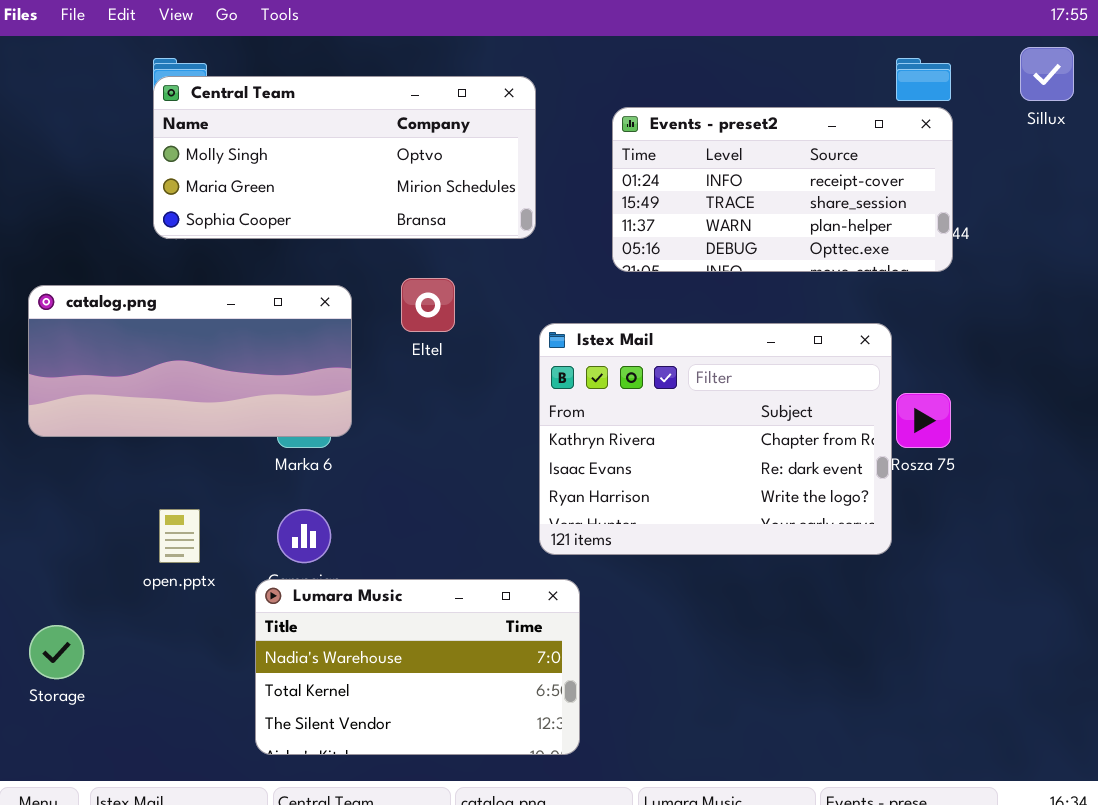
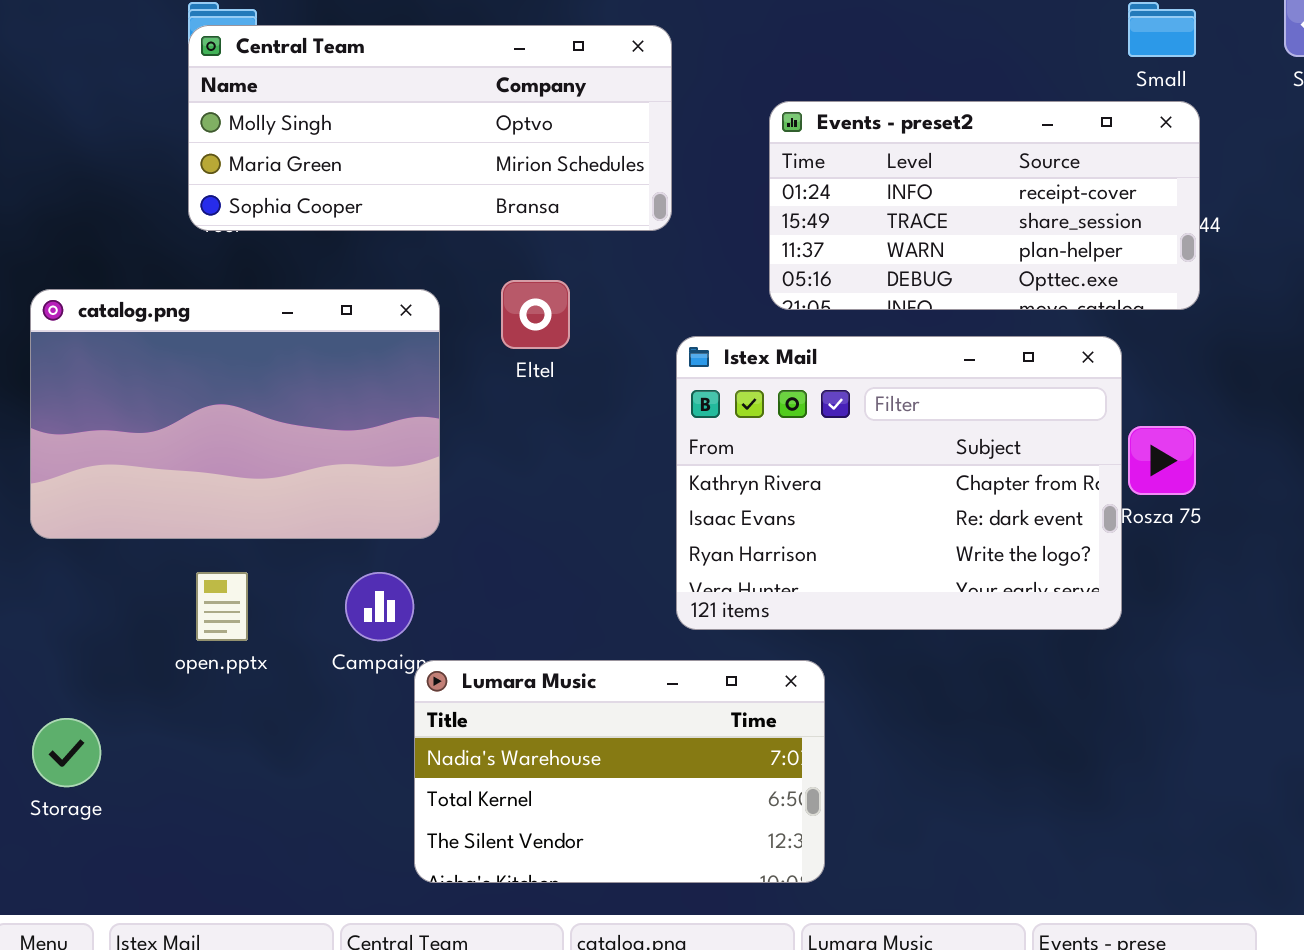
Events - preset2: [612,107,953,272] -> [769,101,1200,310], moved
catalog.png: [28,285,352,437] -> [30,289,440,539], resized
Lumara Music: [255,579,580,755] -> [414,660,825,883], moved

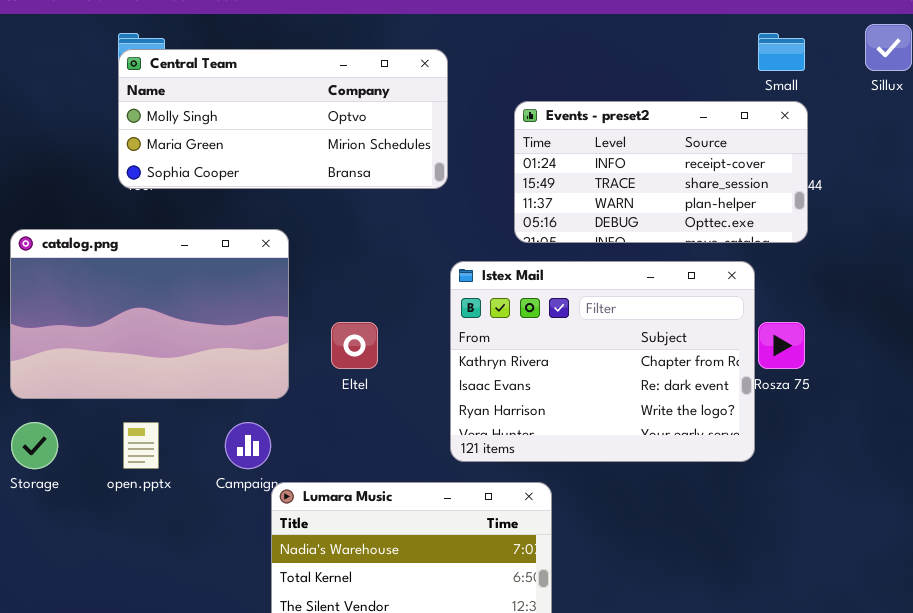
Eltel: [501,280,570,349] -> [331,322,378,369], moved
Storage: [32,718,101,787] -> [11,422,58,469], moved

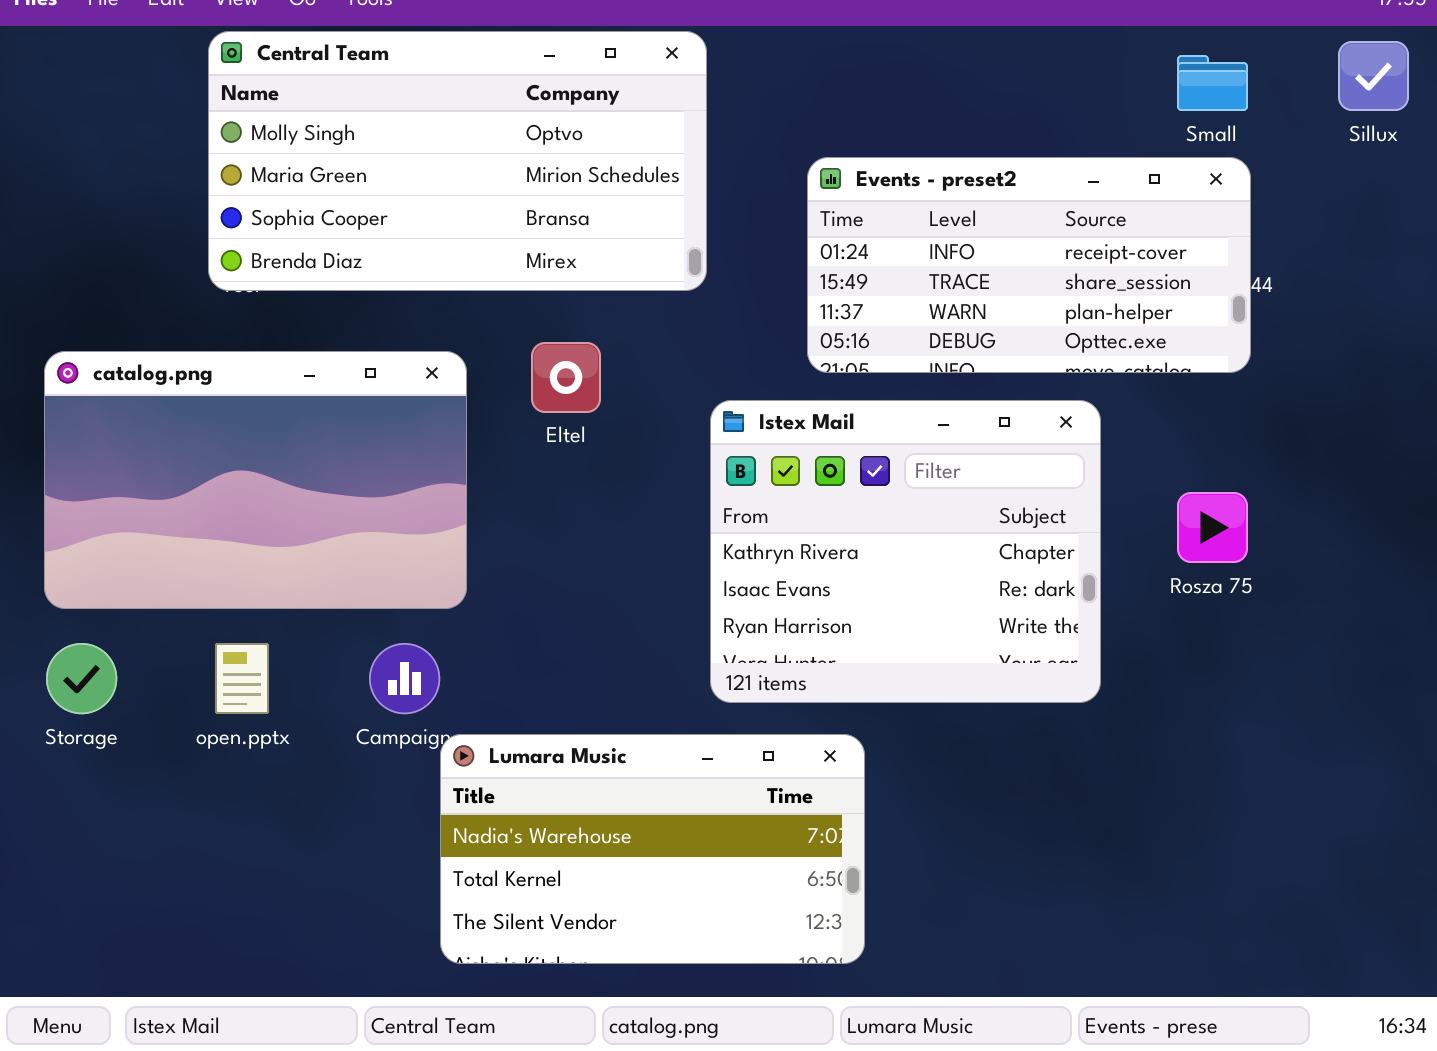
Central Team: [118,49,448,189] -> [208,31,707,291], resized
Istex Mail: [450,261,755,462] -> [710,400,1101,703], resized
Eltel: [331,322,378,369] -> [531,342,601,413], moved

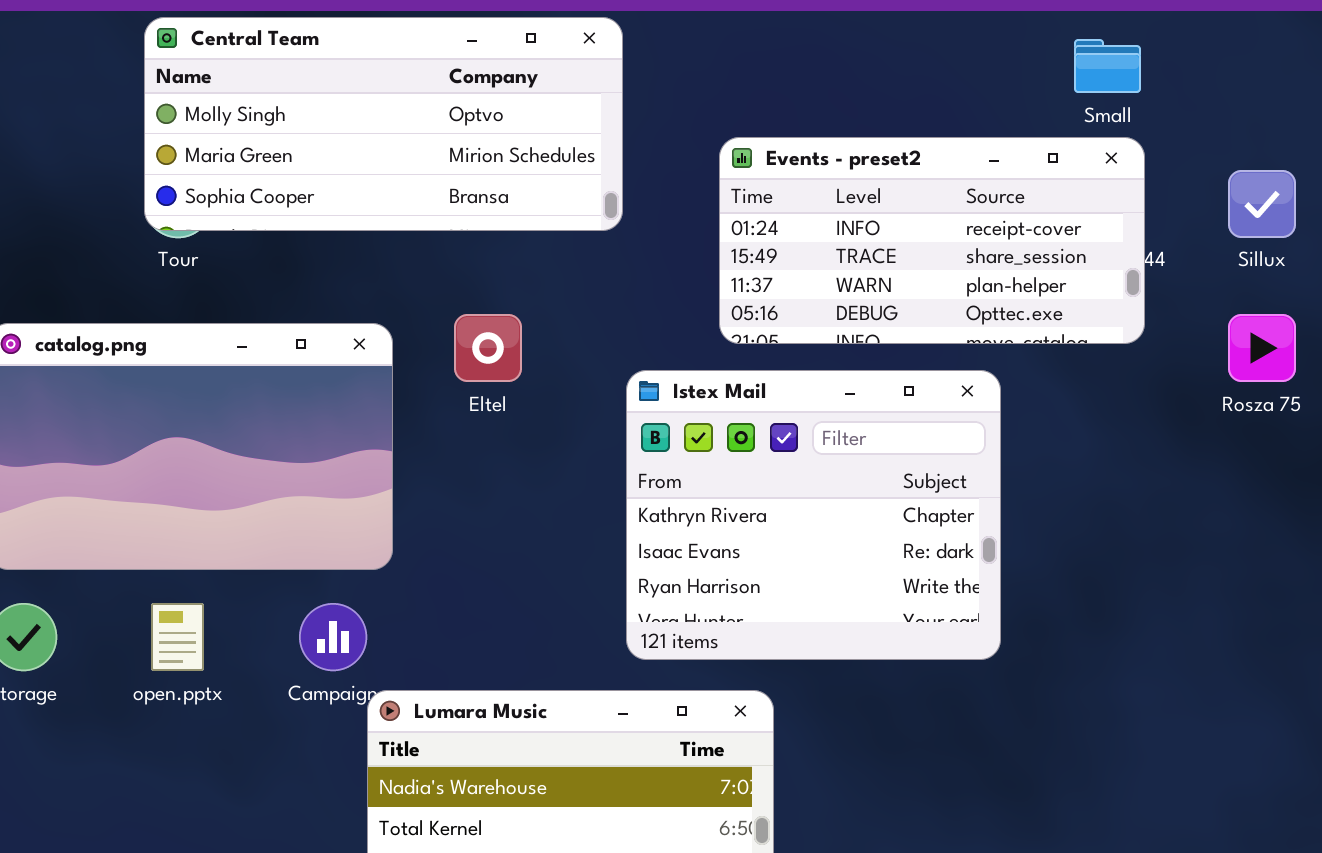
Central Team: [208,31,707,291] -> [144,17,623,231], resized
Sillux: [1338,41,1409,111] -> [1228,170,1296,238], moved
Rosza 75: [1177,492,1248,563] -> [1228,314,1296,382], moved

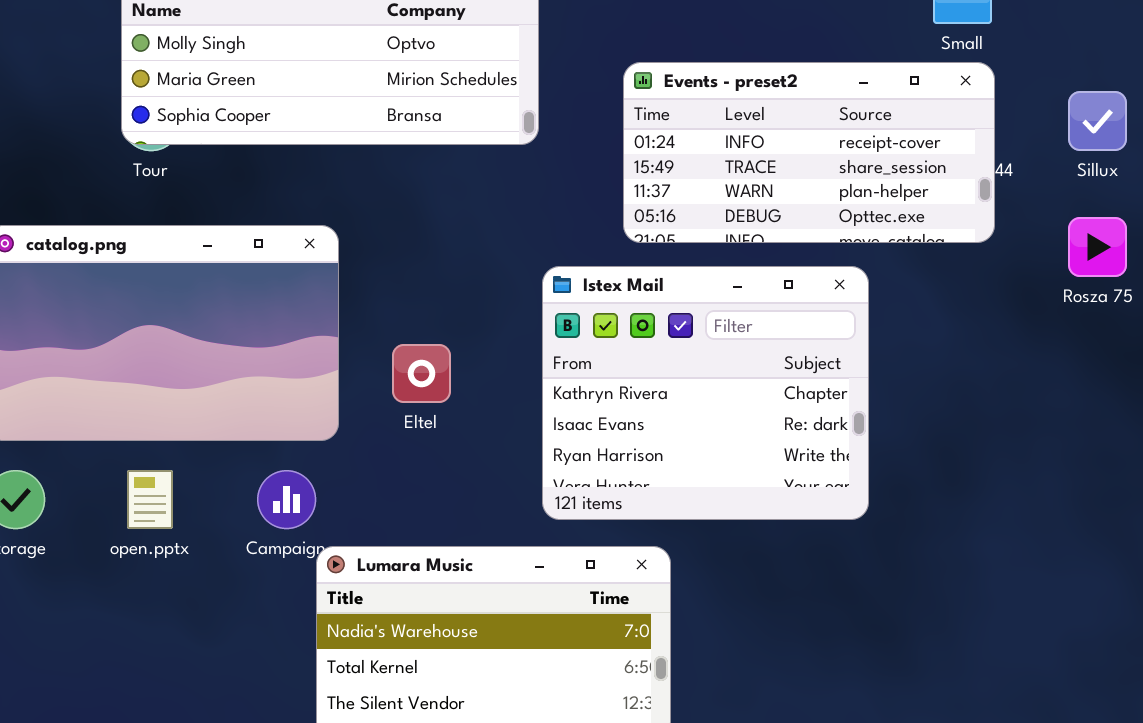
Eltel: [454,314,522,382] -> [392,344,451,403], moved

